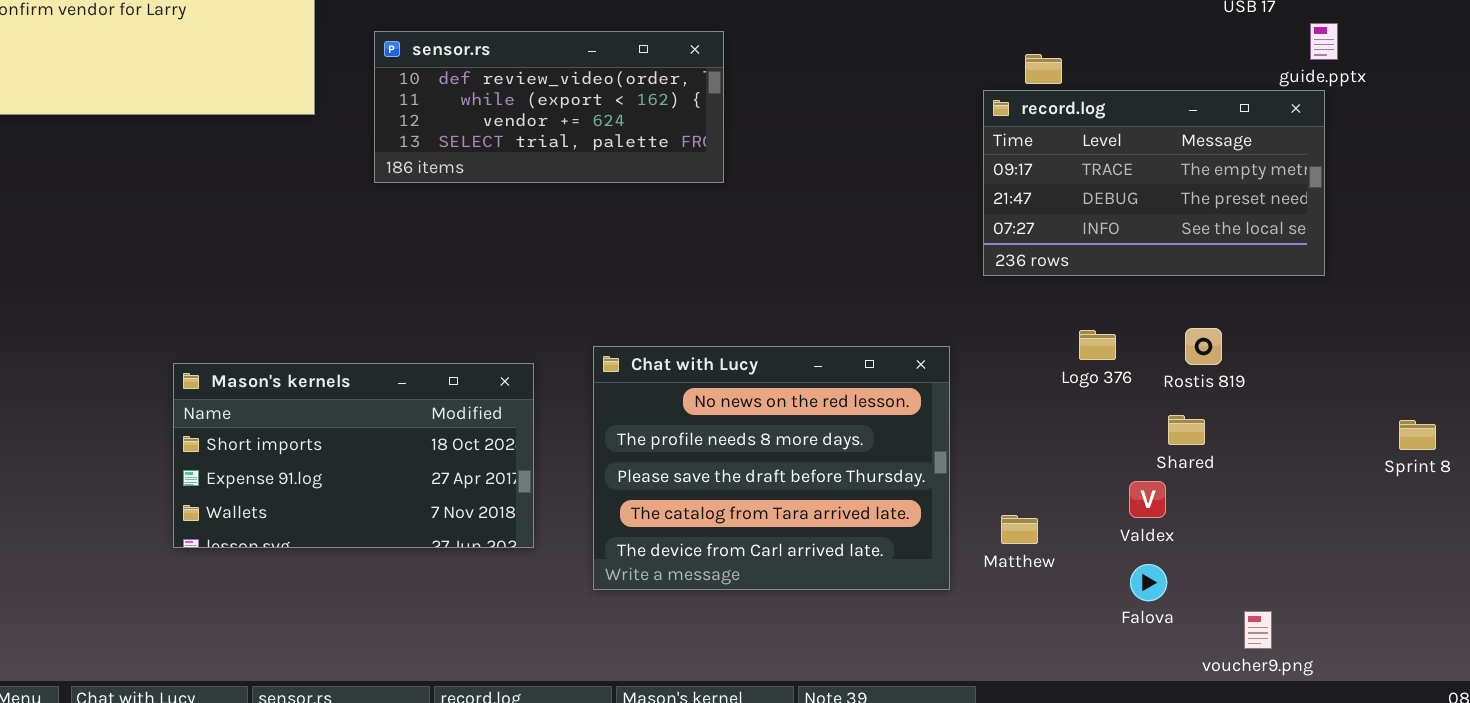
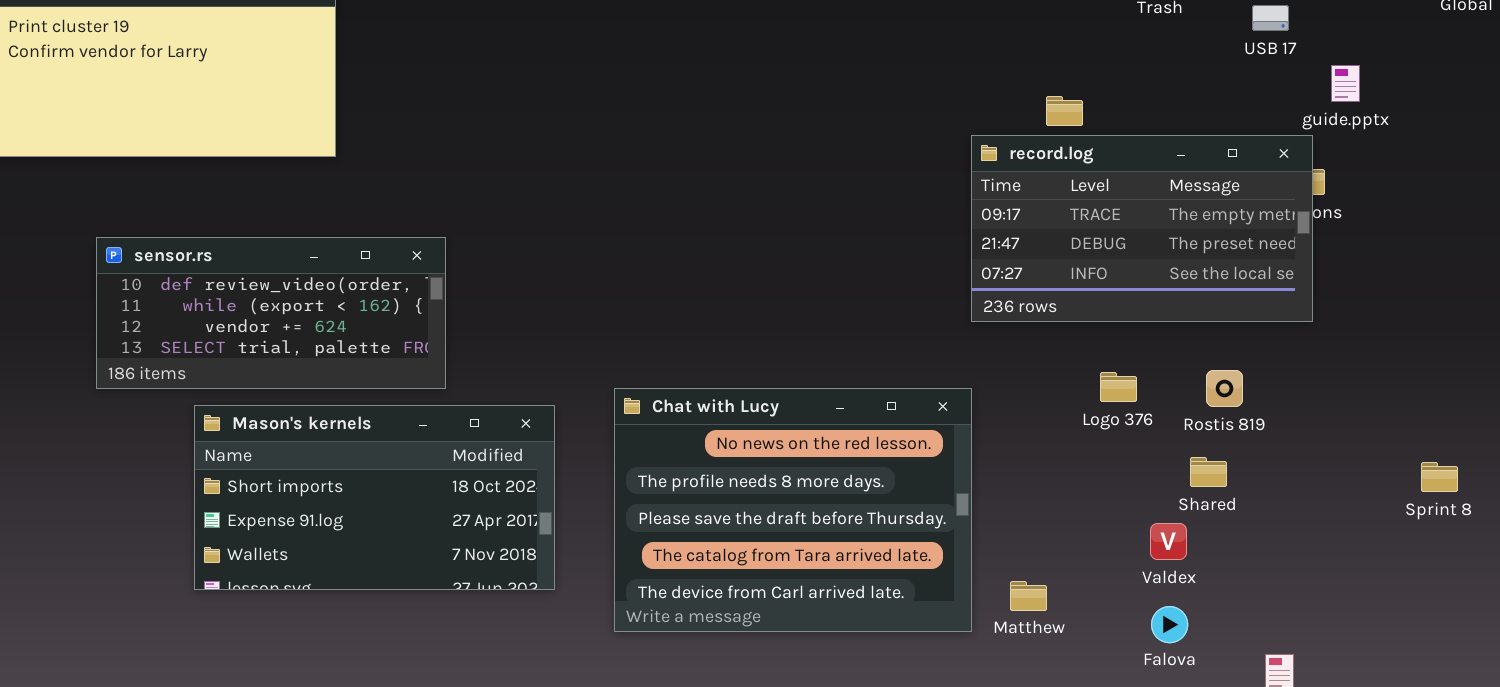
sensor.rs: [374,31,724,183] -> [96,237,446,389], moved
record.log: [983,90,1325,276] -> [971,135,1313,322], moved
Matthew: [1001,515,1038,544] -> [1010,581,1047,611], moved

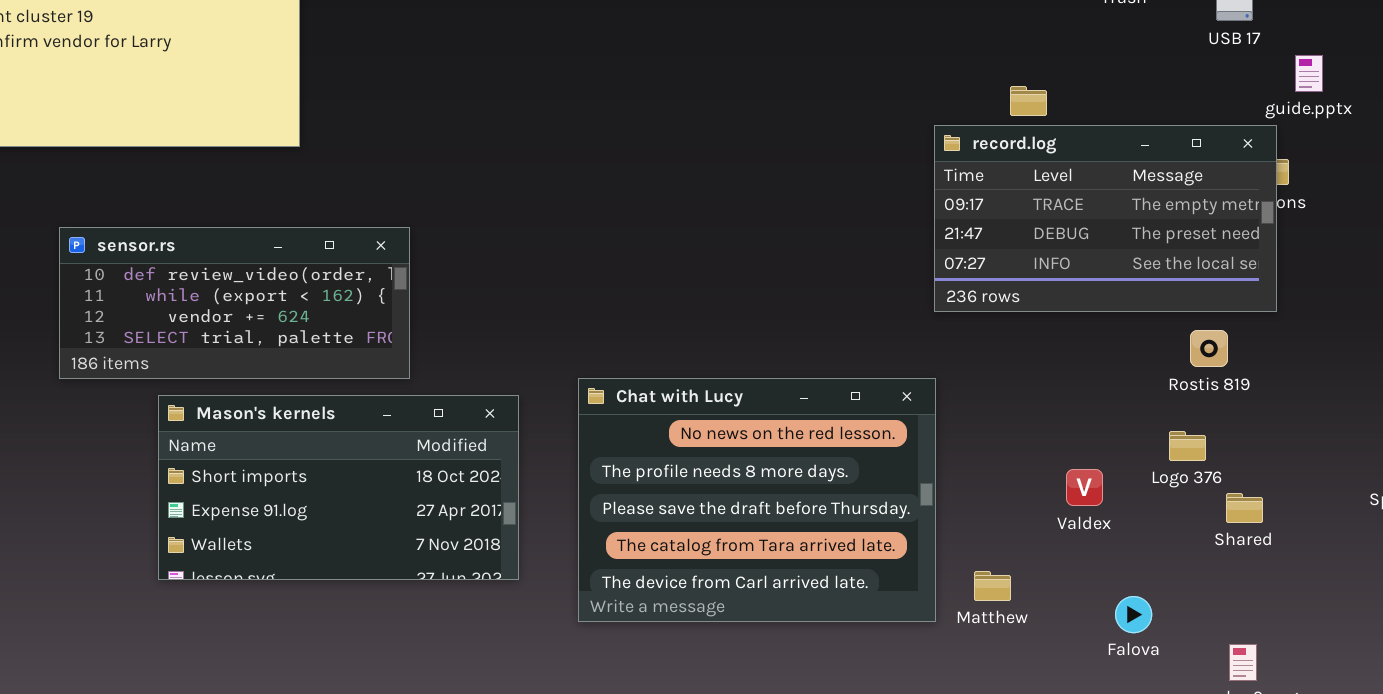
Rostis 819: [1206,370,1243,407] -> [1190,330,1228,367], moved
Logo 376: [1100,372,1137,402] -> [1169,431,1206,461], moved
Shared: [1190,457,1227,487] -> [1226,493,1263,523], moved
Valdex: [1150,523,1187,560] -> [1066,469,1103,506], moved

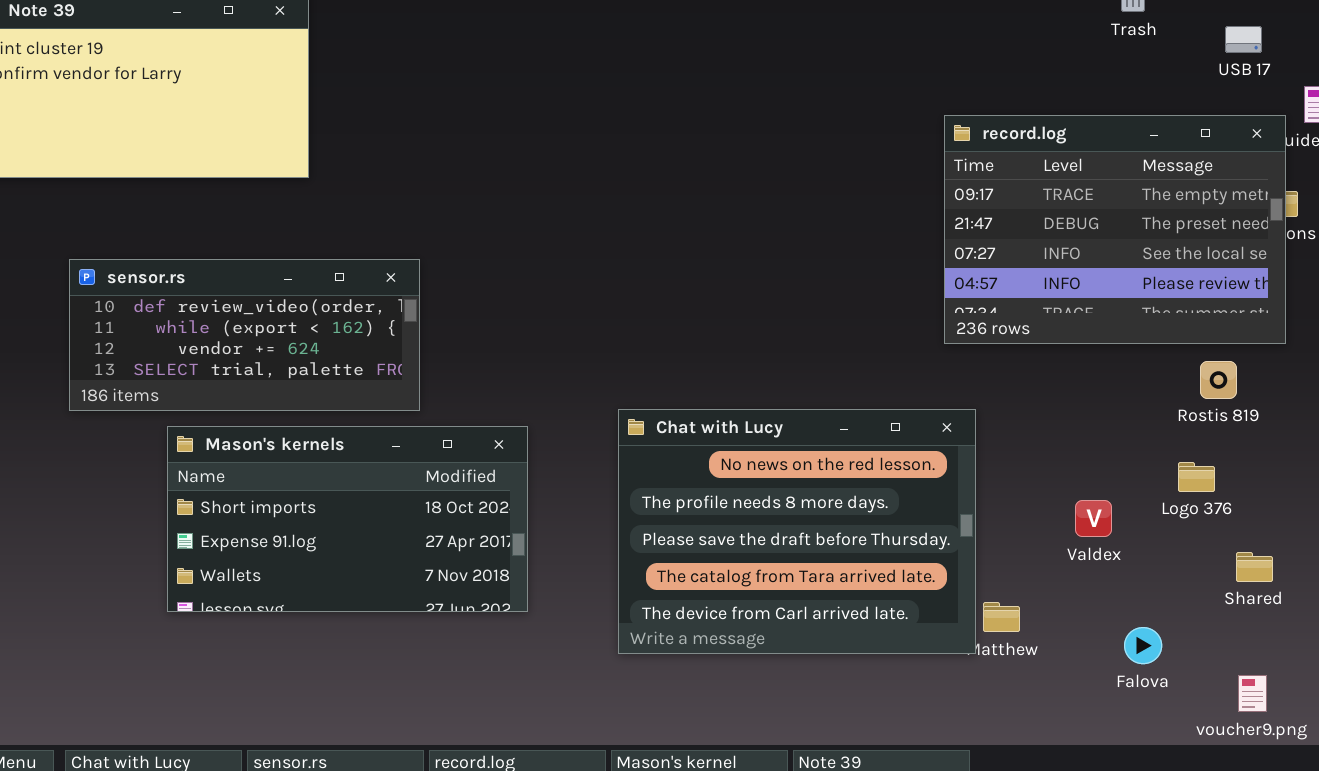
record.log: [934,125,1277,312] -> [944,115,1286,344], resized
Chat with Lucy: [578,378,936,622] -> [618,409,976,654], moved
Shared: [1226,493,1263,523] -> [1236,552,1273,582], moved

